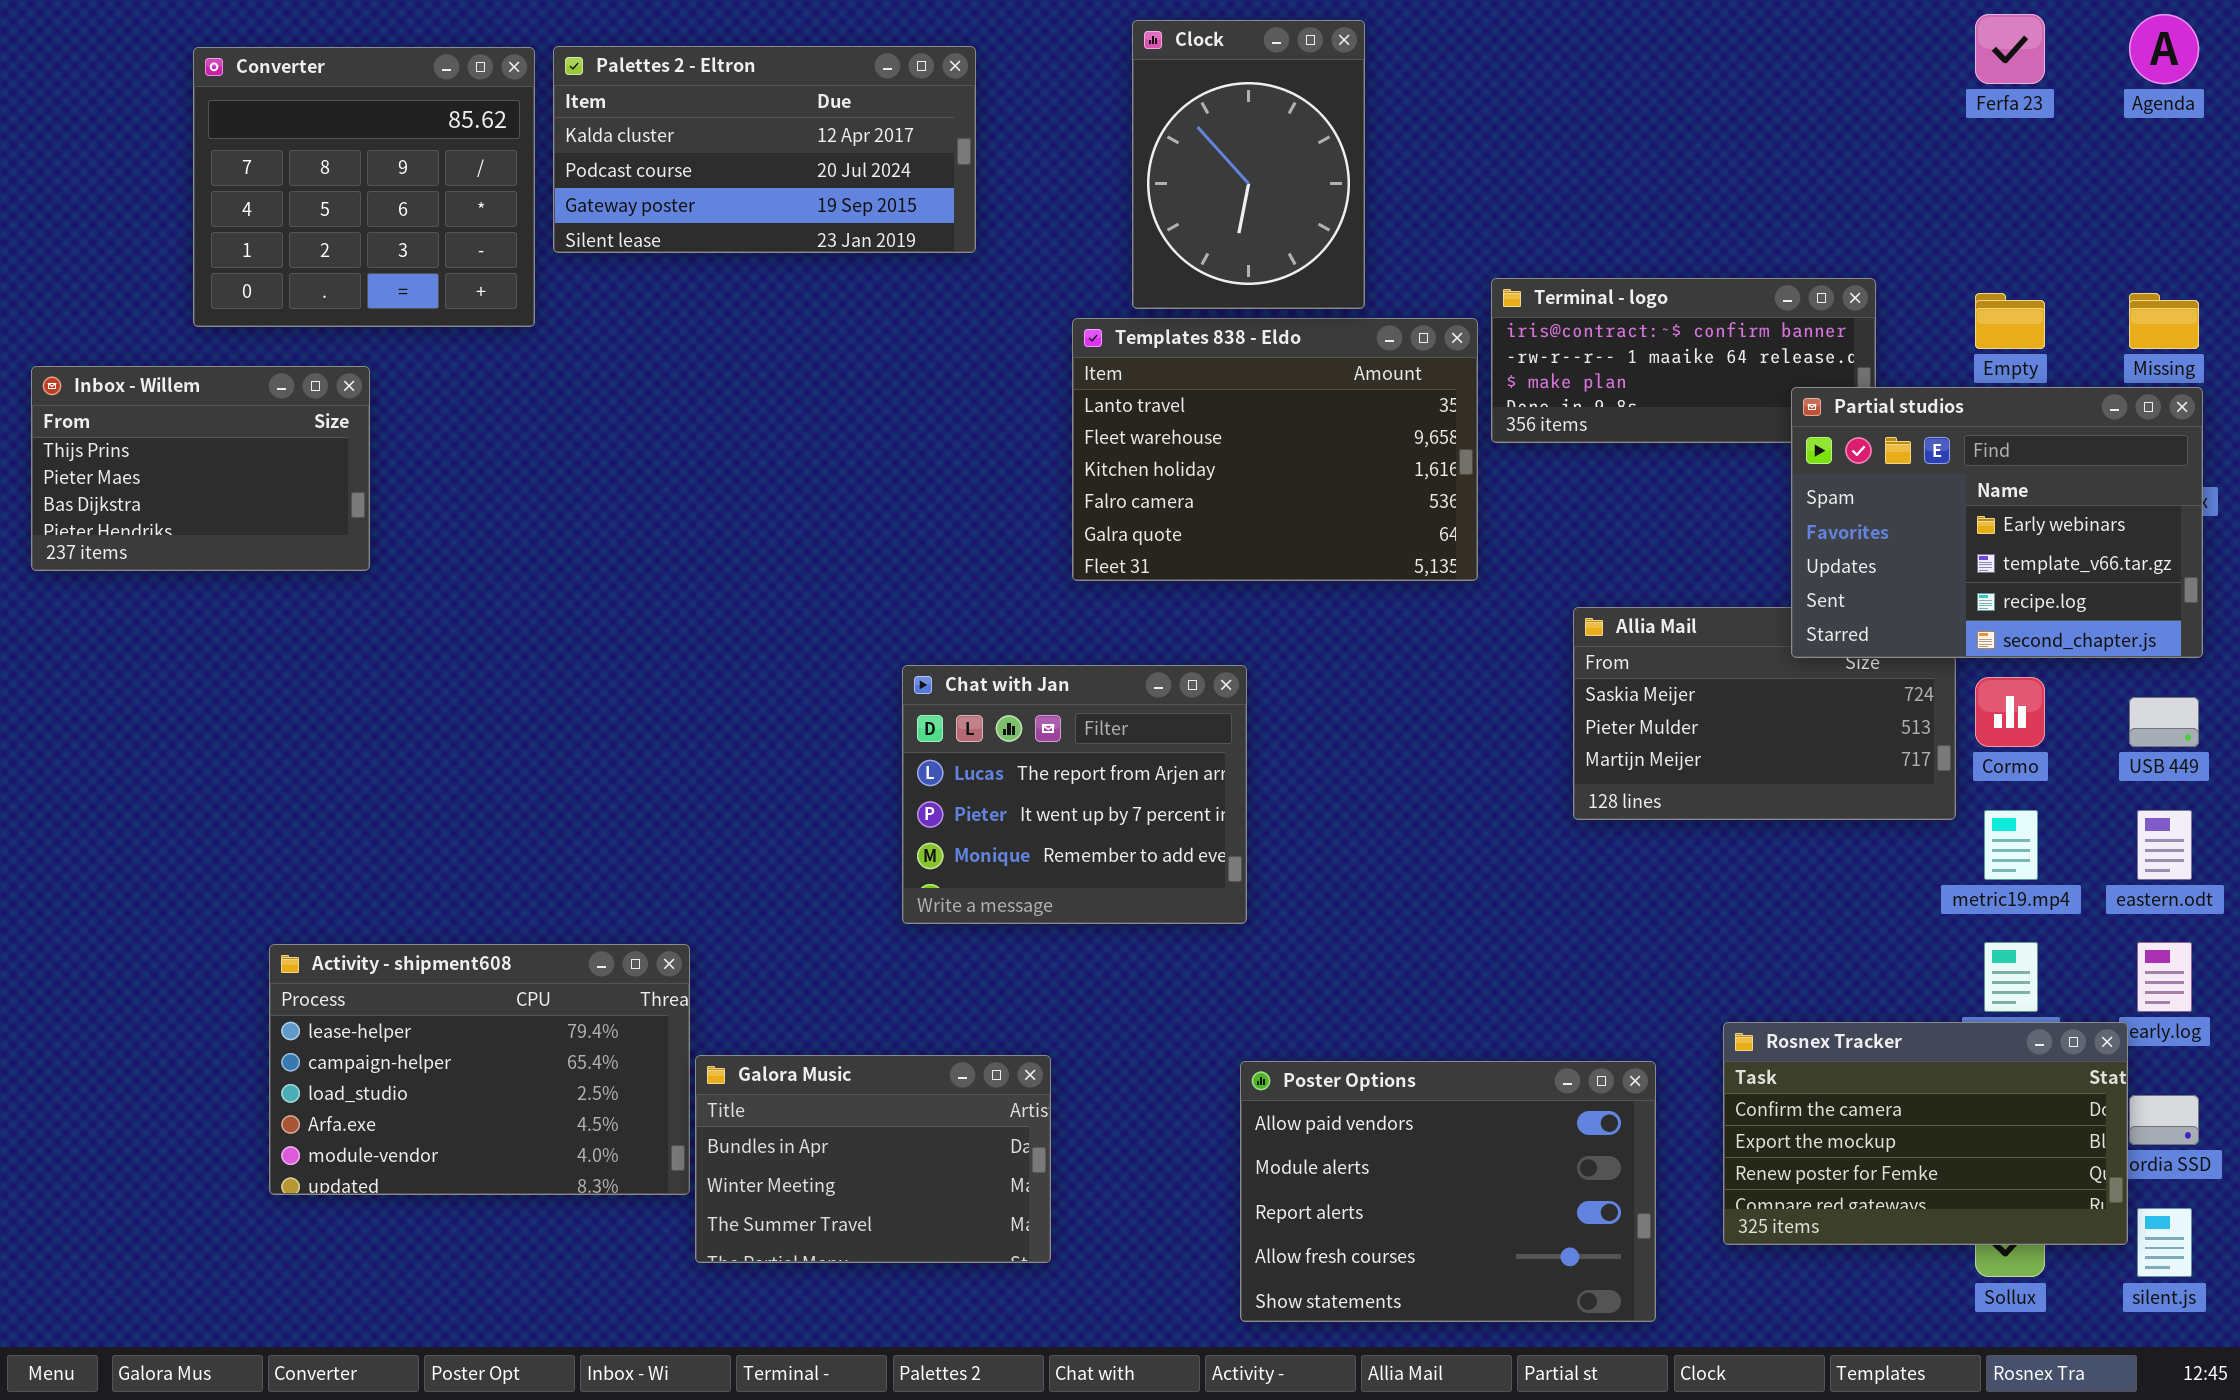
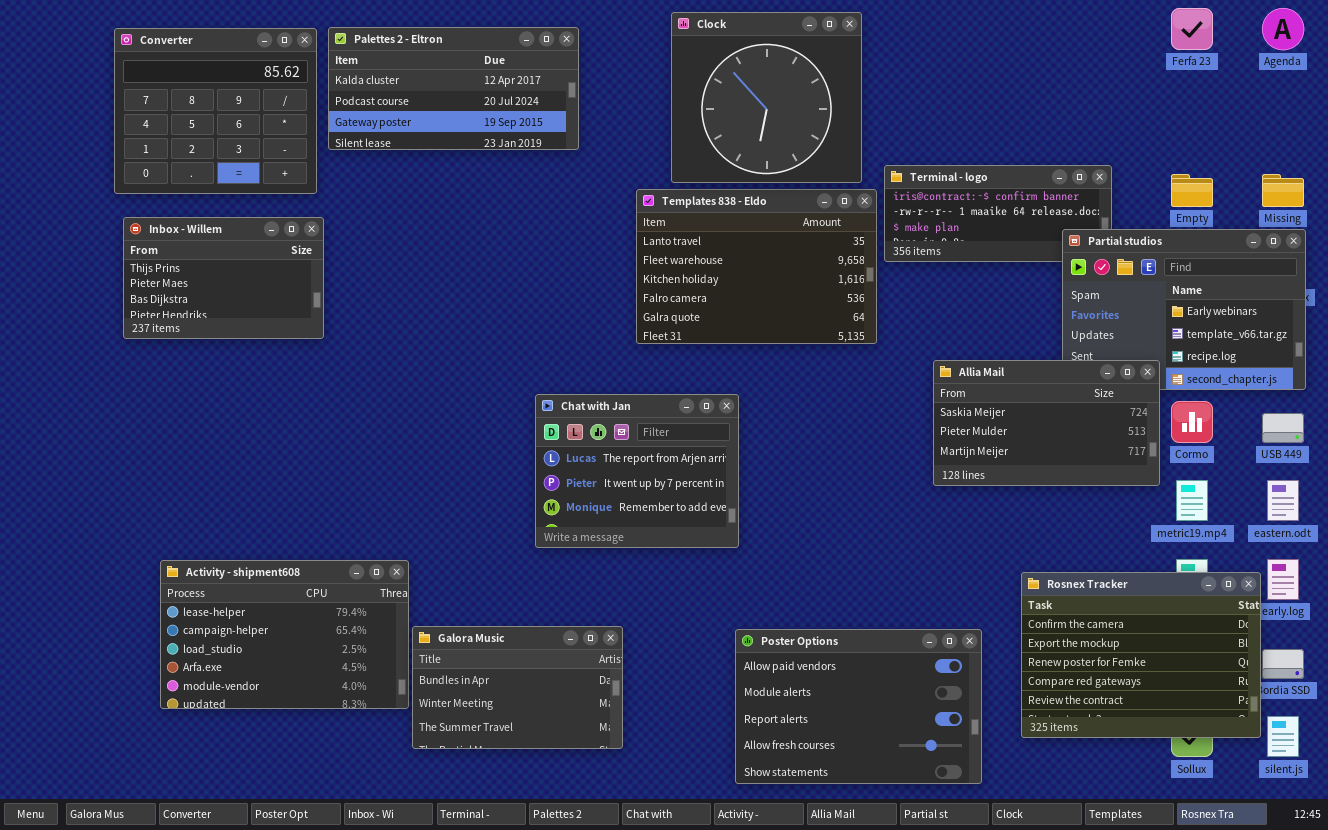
Clock: [1132,20,1365,309] -> [671,12,862,183], resized
Inbox - Willem: [31,366,370,571] -> [123,217,324,339], moved
Allia Mail: [1573,607,1956,820] -> [933,360,1160,486], raised
Rosnex Tracker: [1723,1022,2128,1245] -> [1021,572,1261,738], resized

